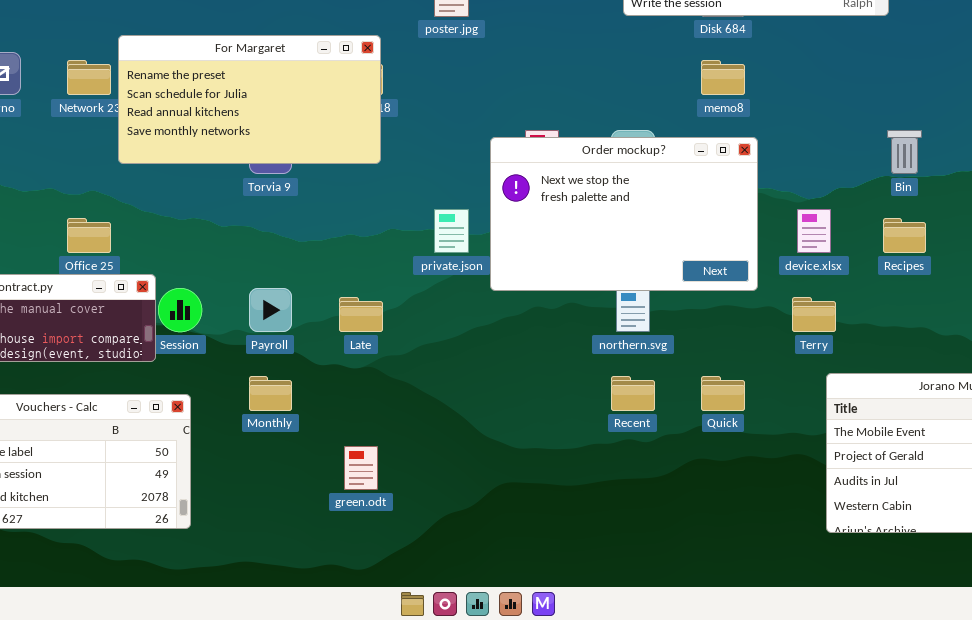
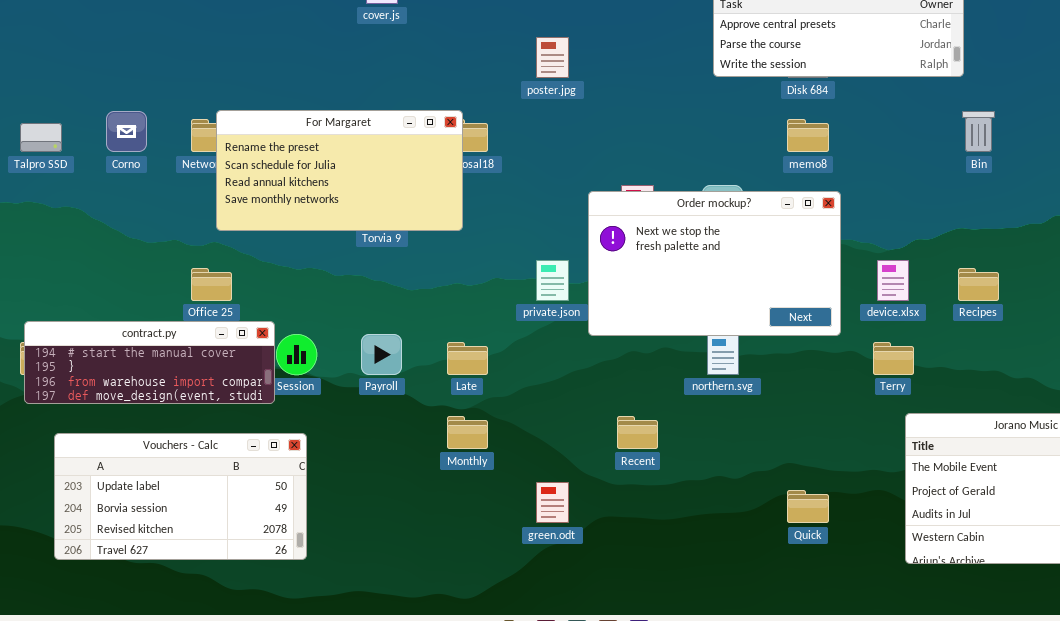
For Margaret: [118,35,381,164] -> [216,110,463,231], moved
Bin: [887,130,922,174] -> [962,111,995,152], moved
Monthly: [249,376,292,411] -> [447,416,488,449], moved
Recent: [611,376,655,411] -> [617,416,658,449], moved
Quick: [701,376,745,411] -> [787,490,829,523], moved
green.odt: [344,446,378,490] -> [536,482,569,523], moved

